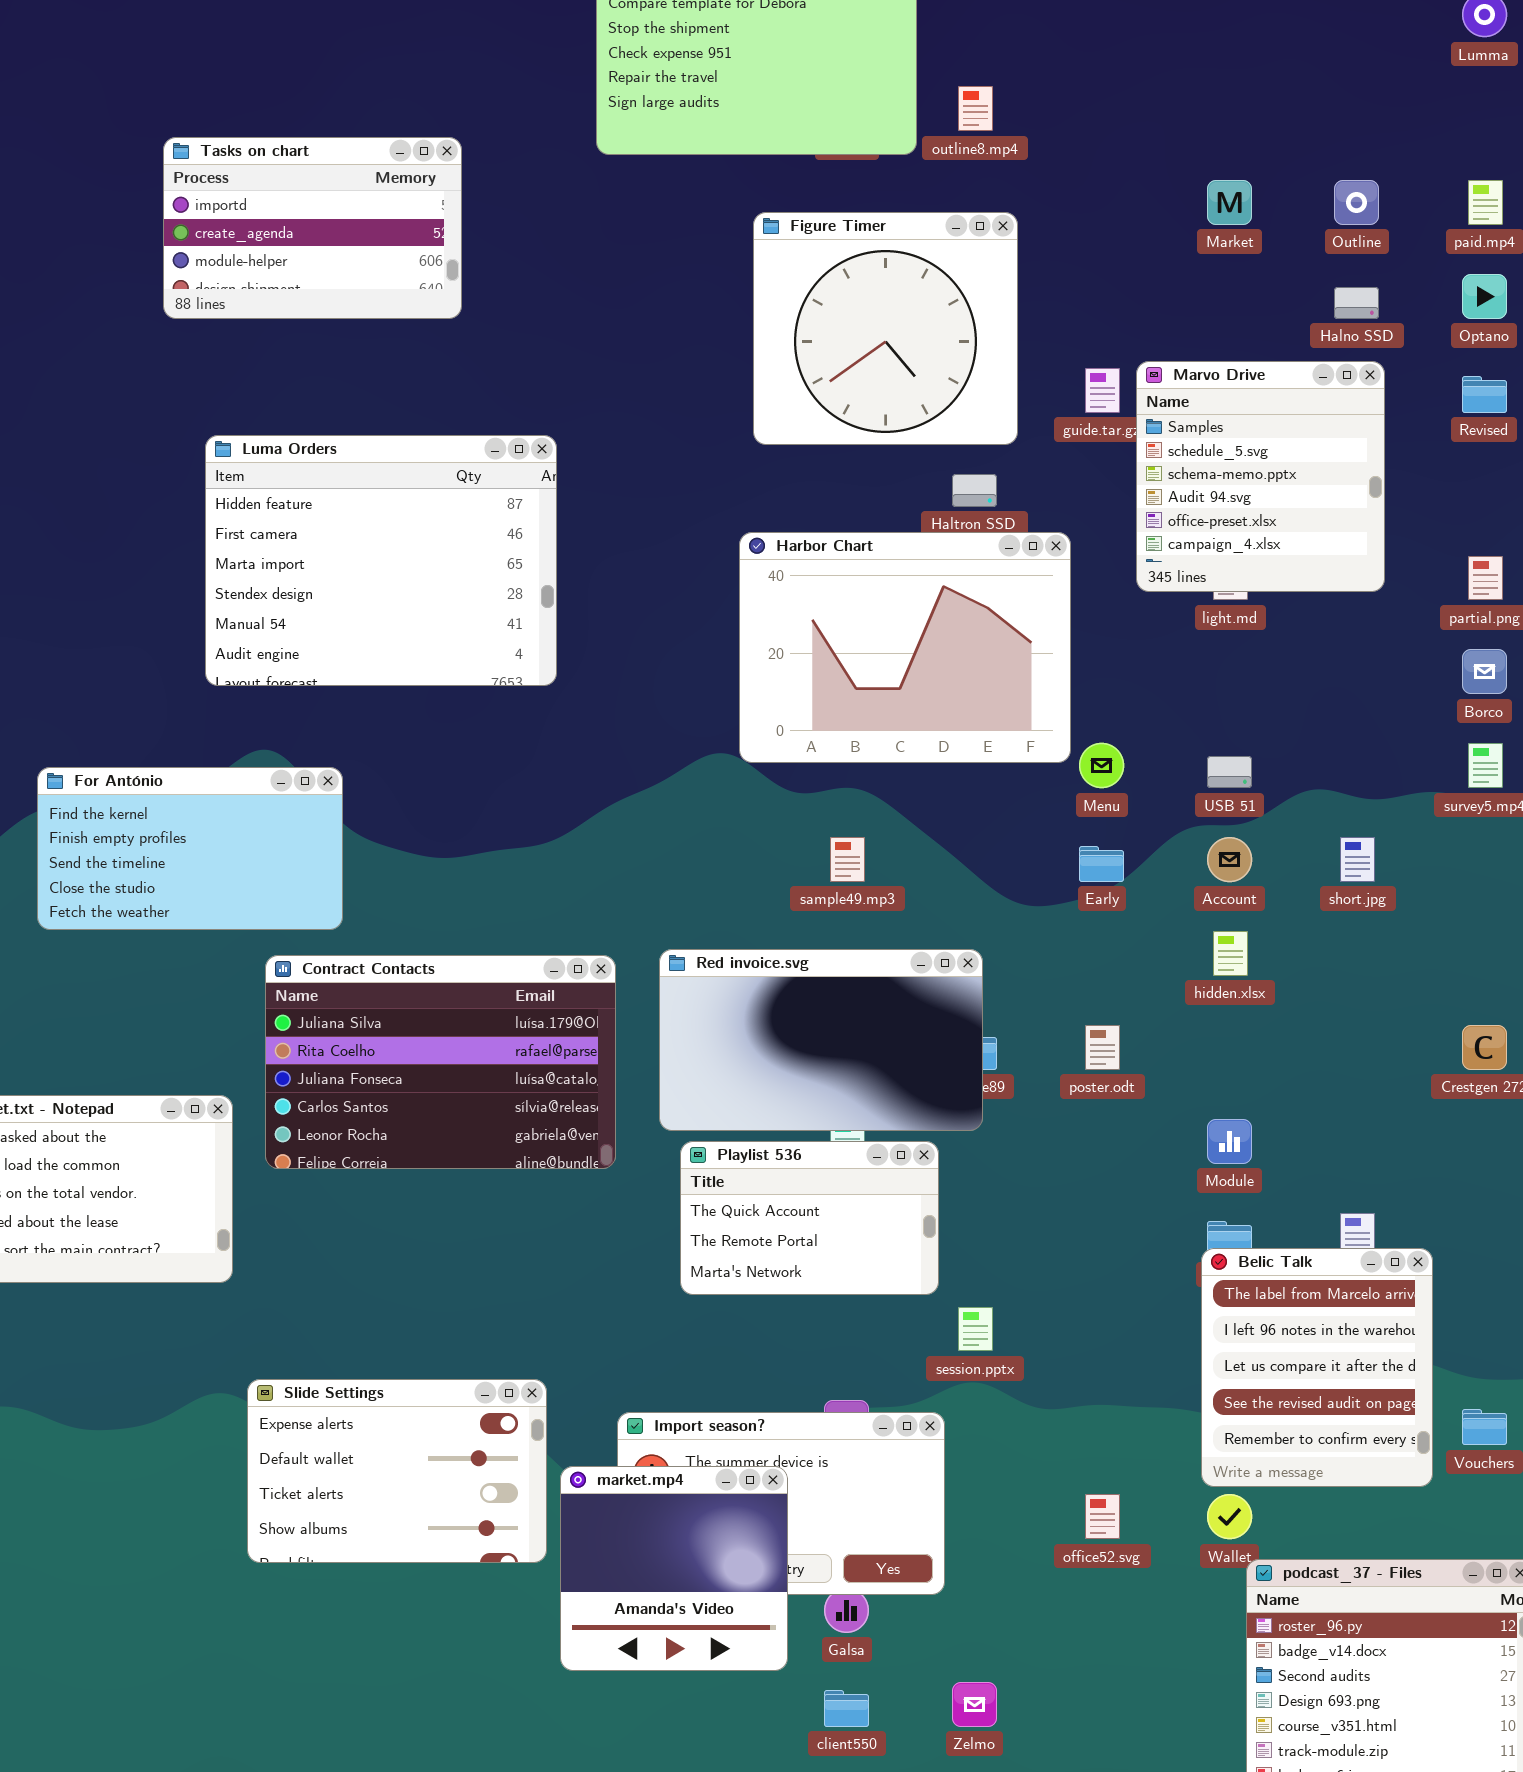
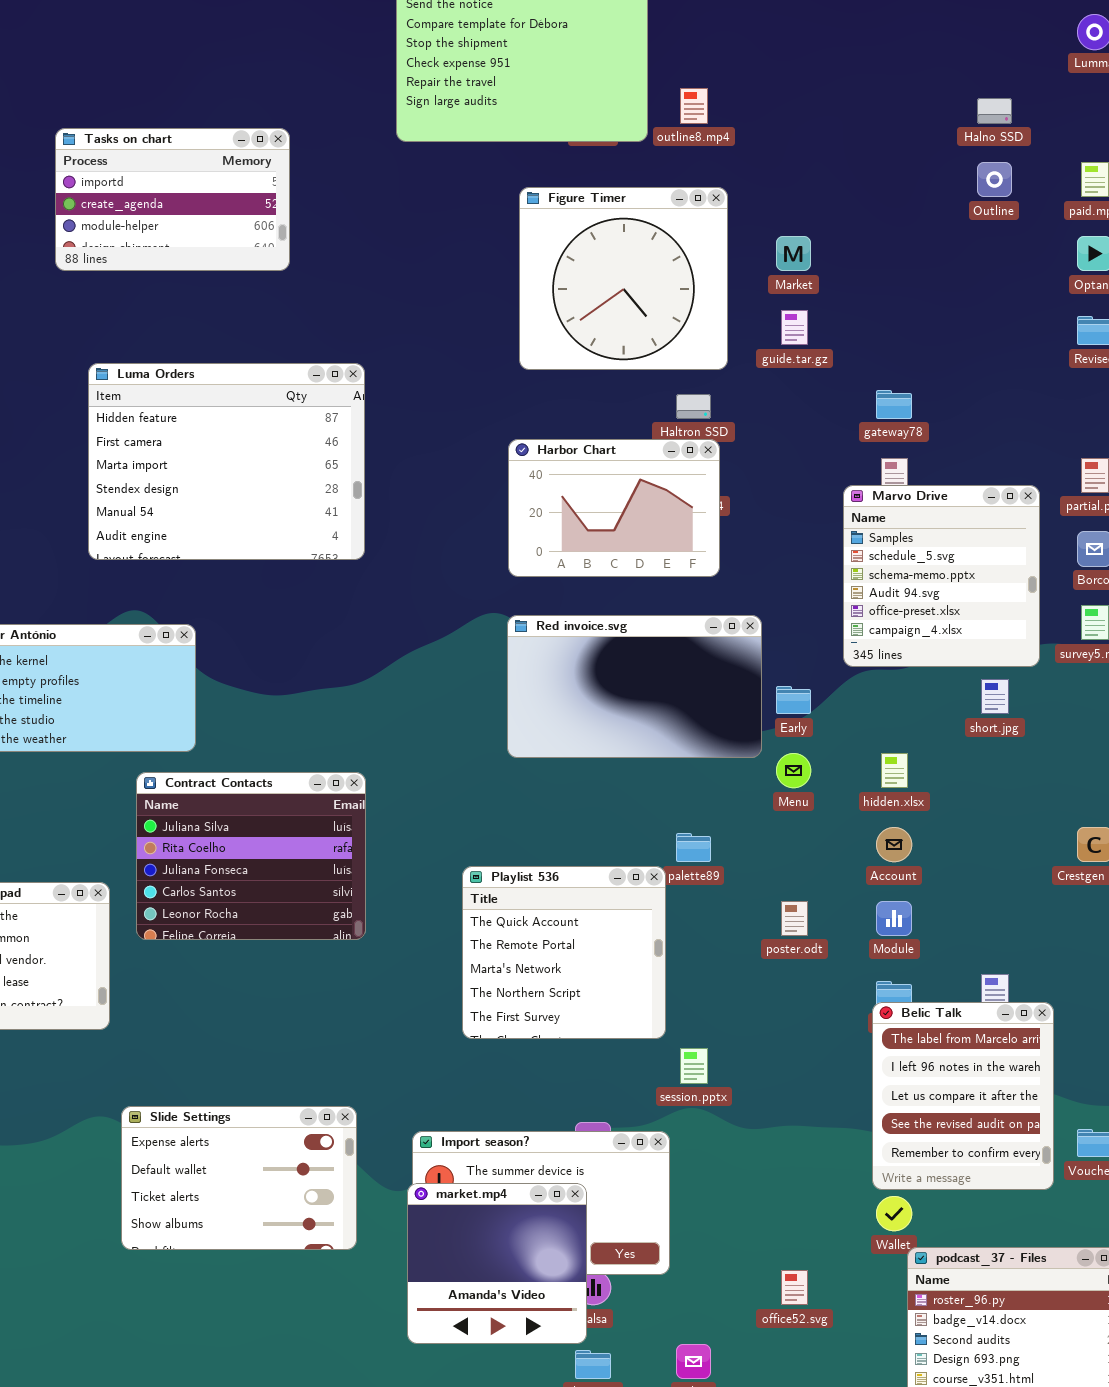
Market: [1207,180,1252,225] -> [776,236,811,271], moved
Halno SSD: [1334,287,1379,319] -> [977,98,1012,124], moved
Marvo Drive: [1136,361,1385,592] -> [843,485,1040,667], moved
Harbor Chart: [739,532,1071,763] -> [508,439,720,577], resized
Menu: [1079,743,1124,788] -> [776,753,811,788], moved
Account: [1207,837,1252,882] -> [876,827,912,862], moved
Red invoice.svg: [659,949,983,1131] -> [507,615,762,758], moved
Contract Contacts: [265,955,616,1169] -> [136,772,366,940], resized
poster.odt: [1085,1025,1120,1070] -> [781,901,808,936], moved
Playlist 536: [680,1141,939,1295] -> [462,866,666,1039], resized
market.mp4: [560,1466,788,1671] -> [407,1183,587,1344], moved
office52.svg: [1085,1494,1120,1539] -> [781,1270,808,1305], moved

